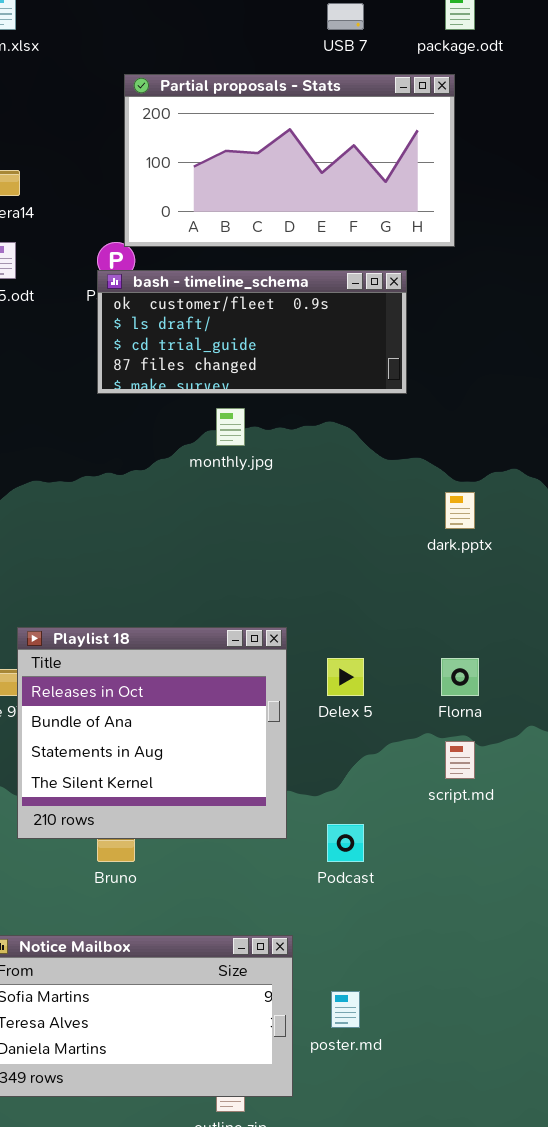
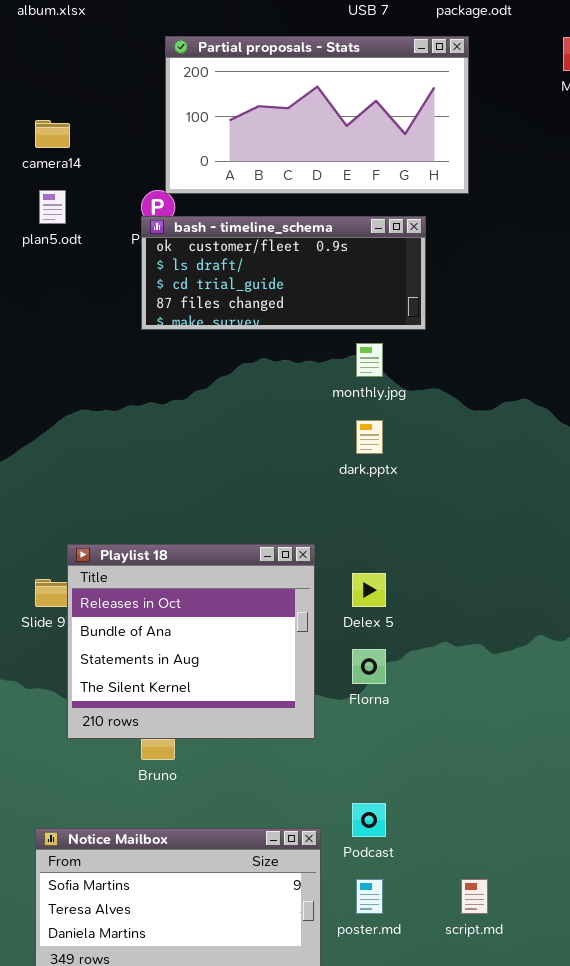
monthly.jpg: [216,408,245,446] -> [356,343,383,377], moved
dark.pptx: [445,492,475,529] -> [356,420,383,454], moved
Florna: [441,658,479,696] -> [352,649,386,684], moved
script.md: [445,741,475,779] -> [461,879,488,914], moved
Podcast: [327,824,364,862] -> [352,803,386,837], moved

